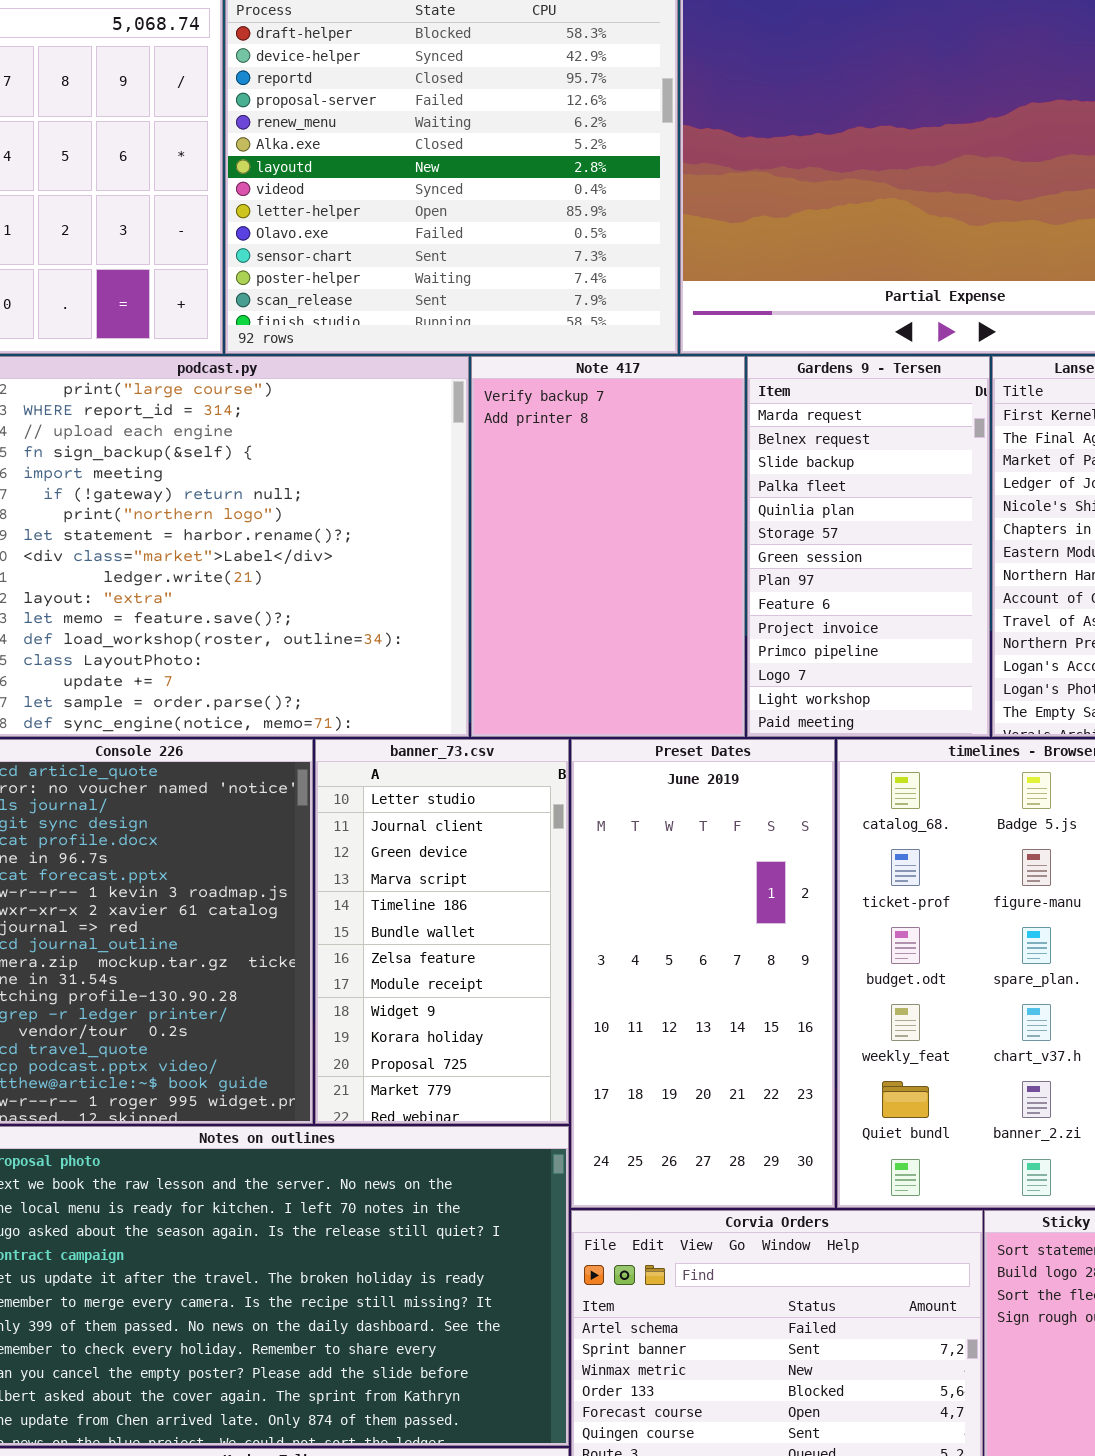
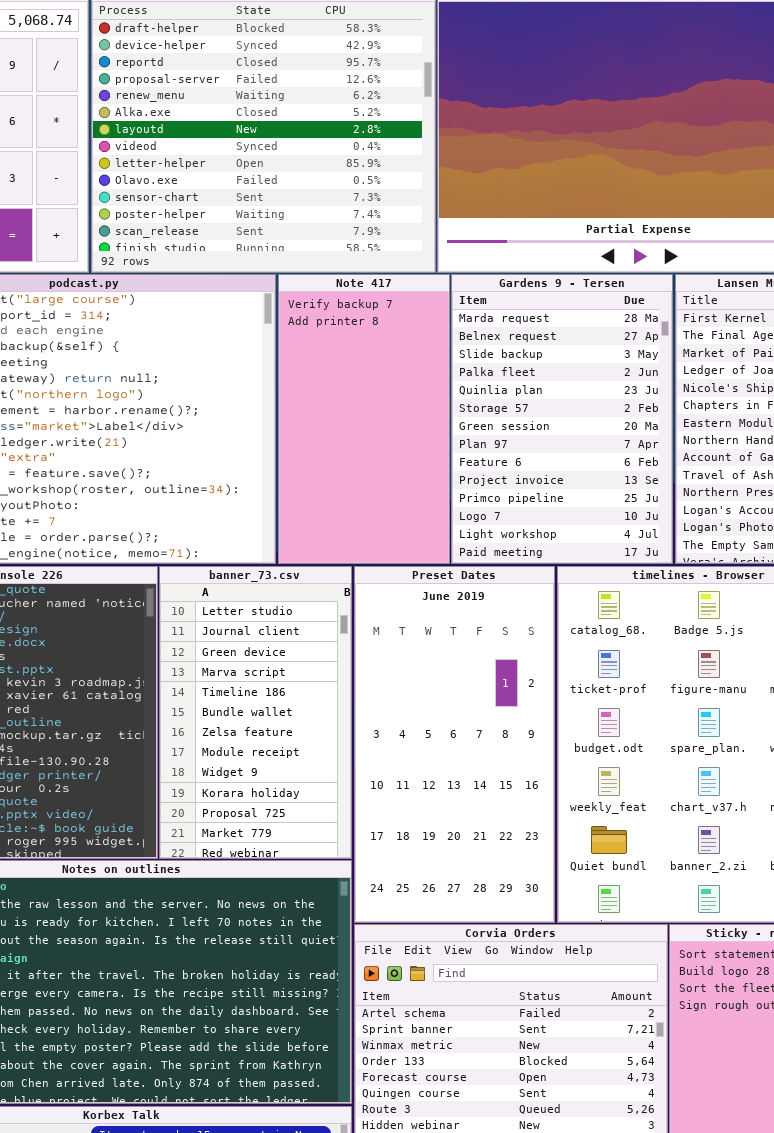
Note 417: [471,356,745,737] -> [278,274,450,564], resized
Gardens 9 - Tersen: [747,356,990,737] -> [451,274,673,564], resized

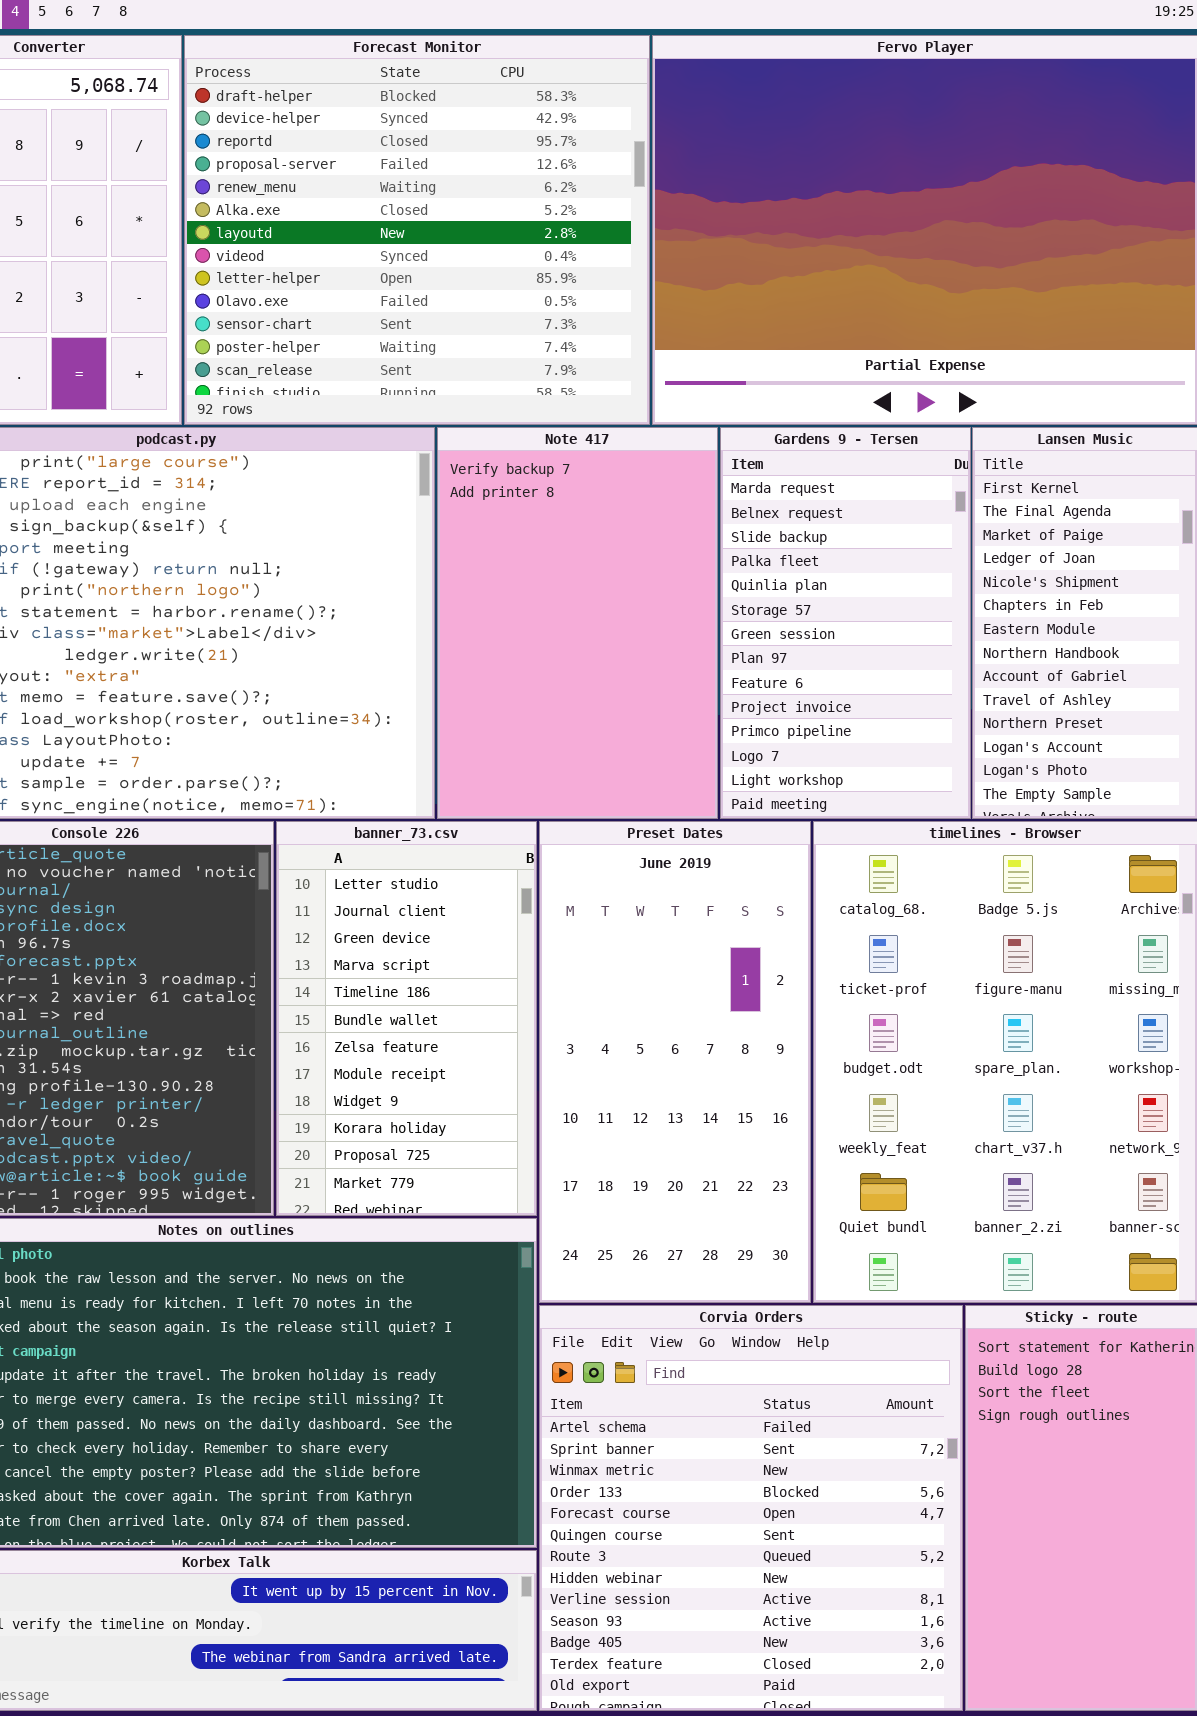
Note 417: [278,274,450,564] -> [437,427,718,819], resized
Gardens 9 - Tersen: [451,274,673,564] -> [720,427,971,819], resized

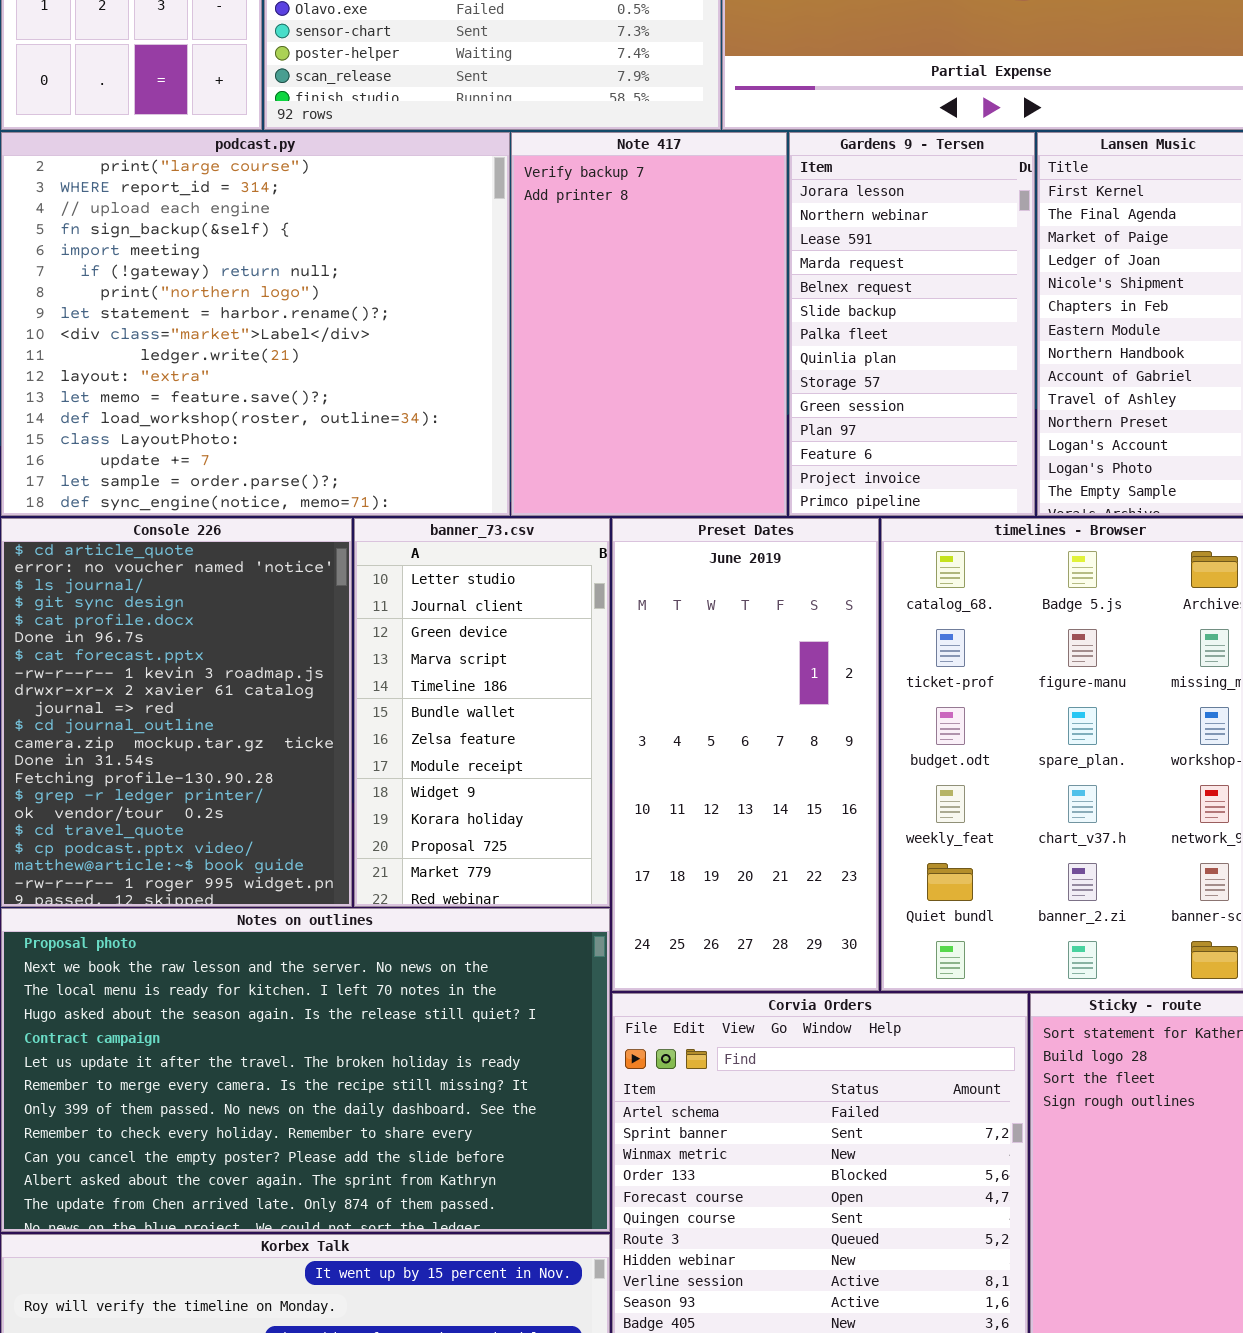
Gardens 9 - Tersen: [720,427,971,819] -> [789,132,1035,516], scrolled up 3 rows

